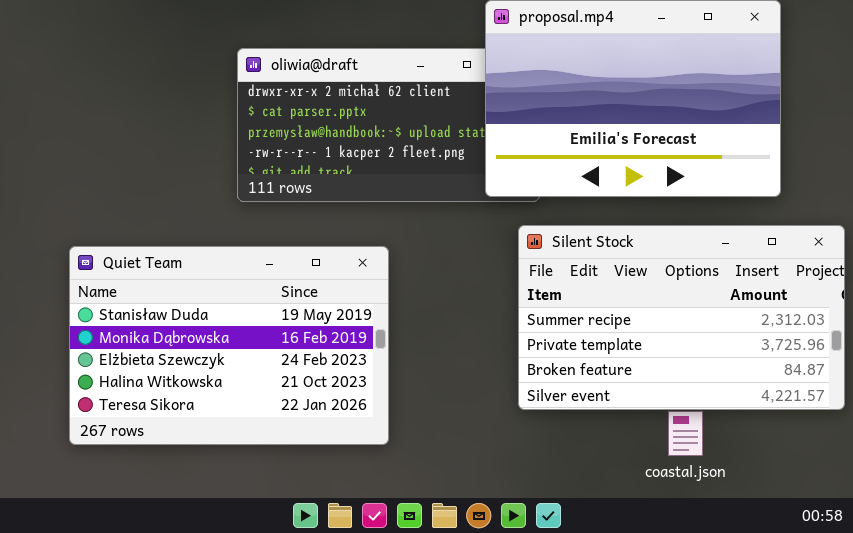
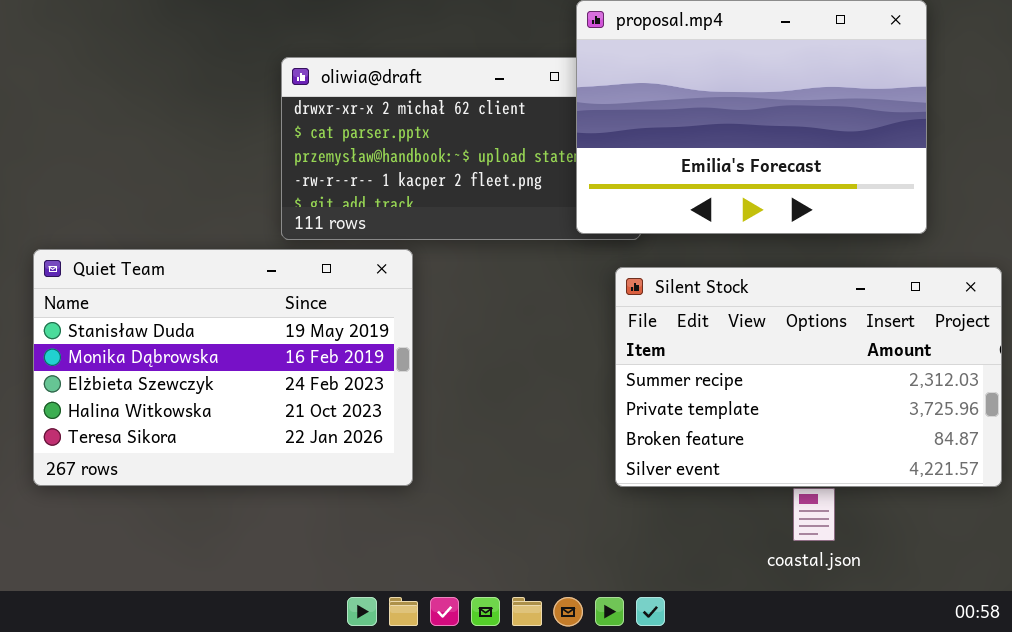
Quiet Team: [69,246,389,445] -> [33,249,413,486], moved

